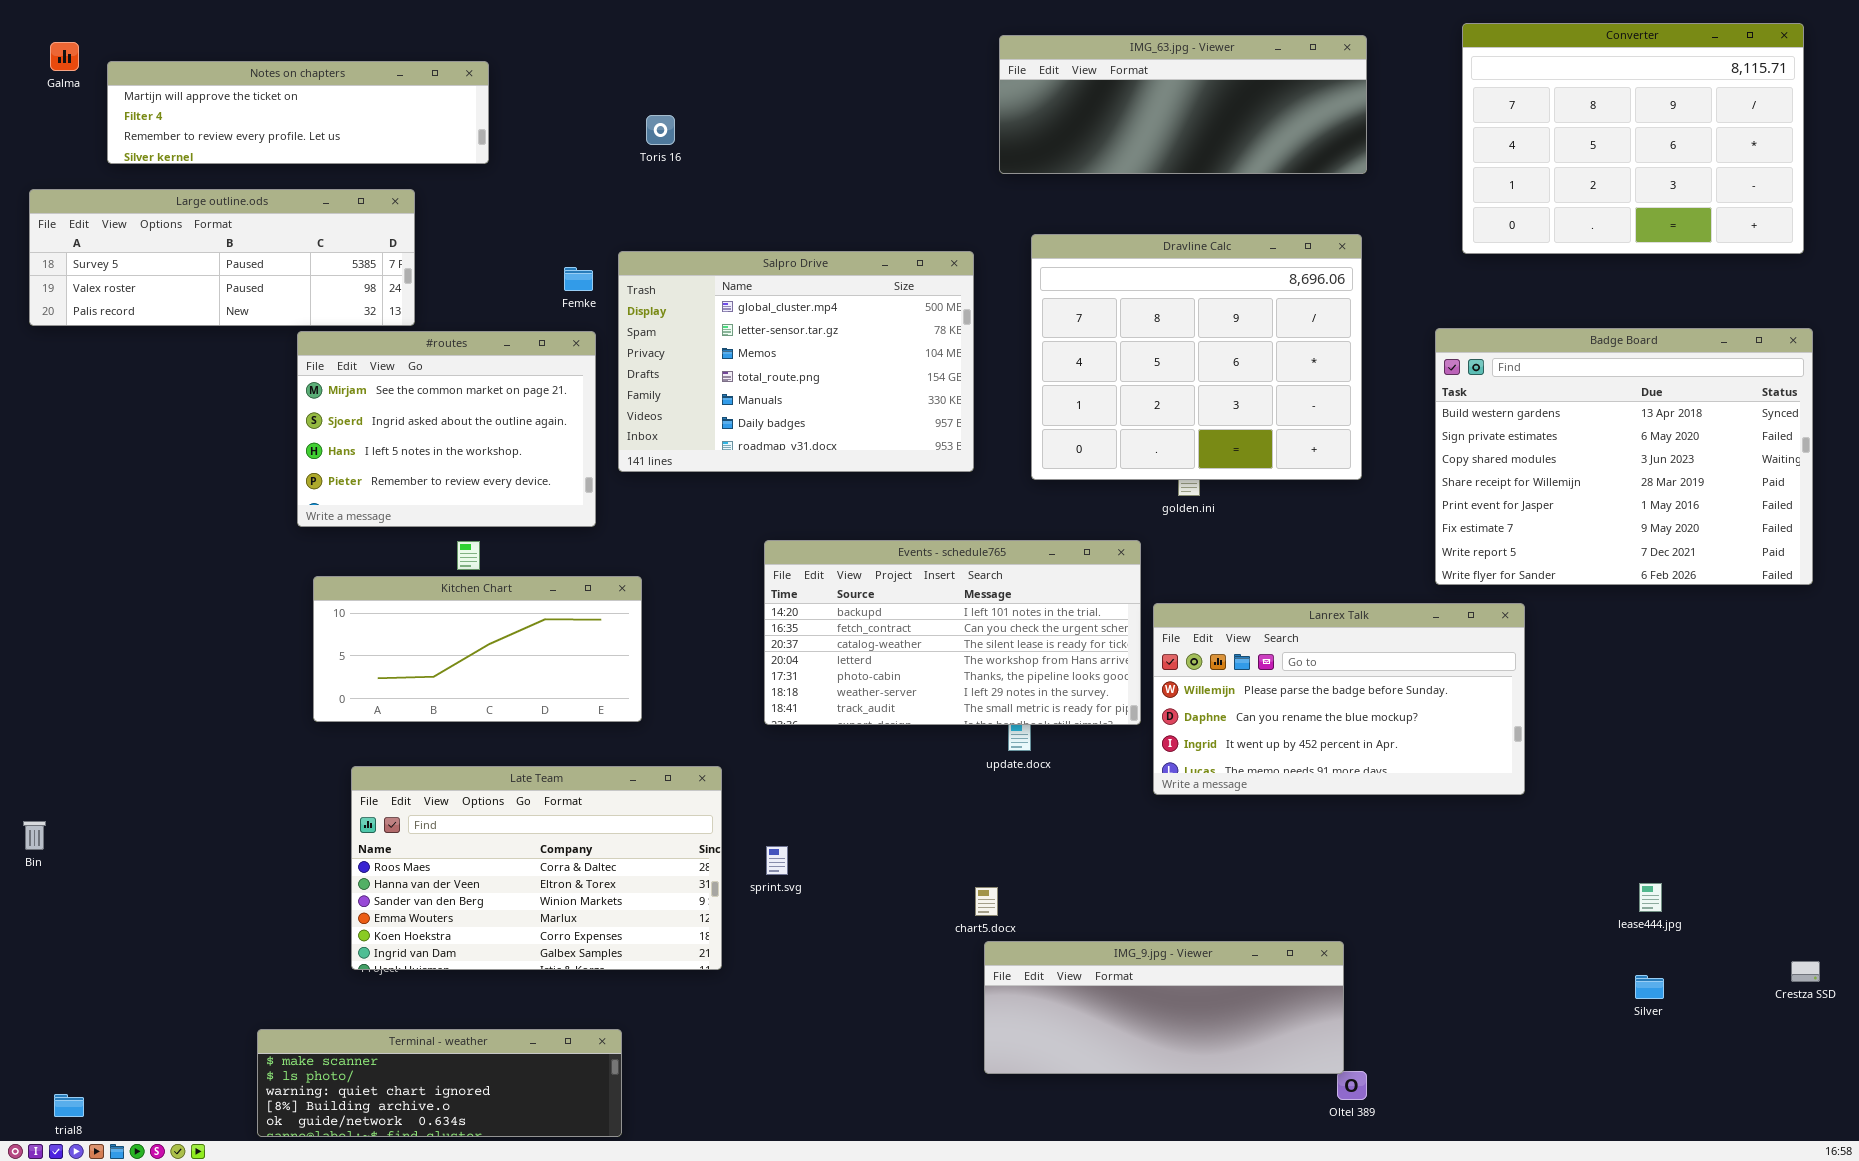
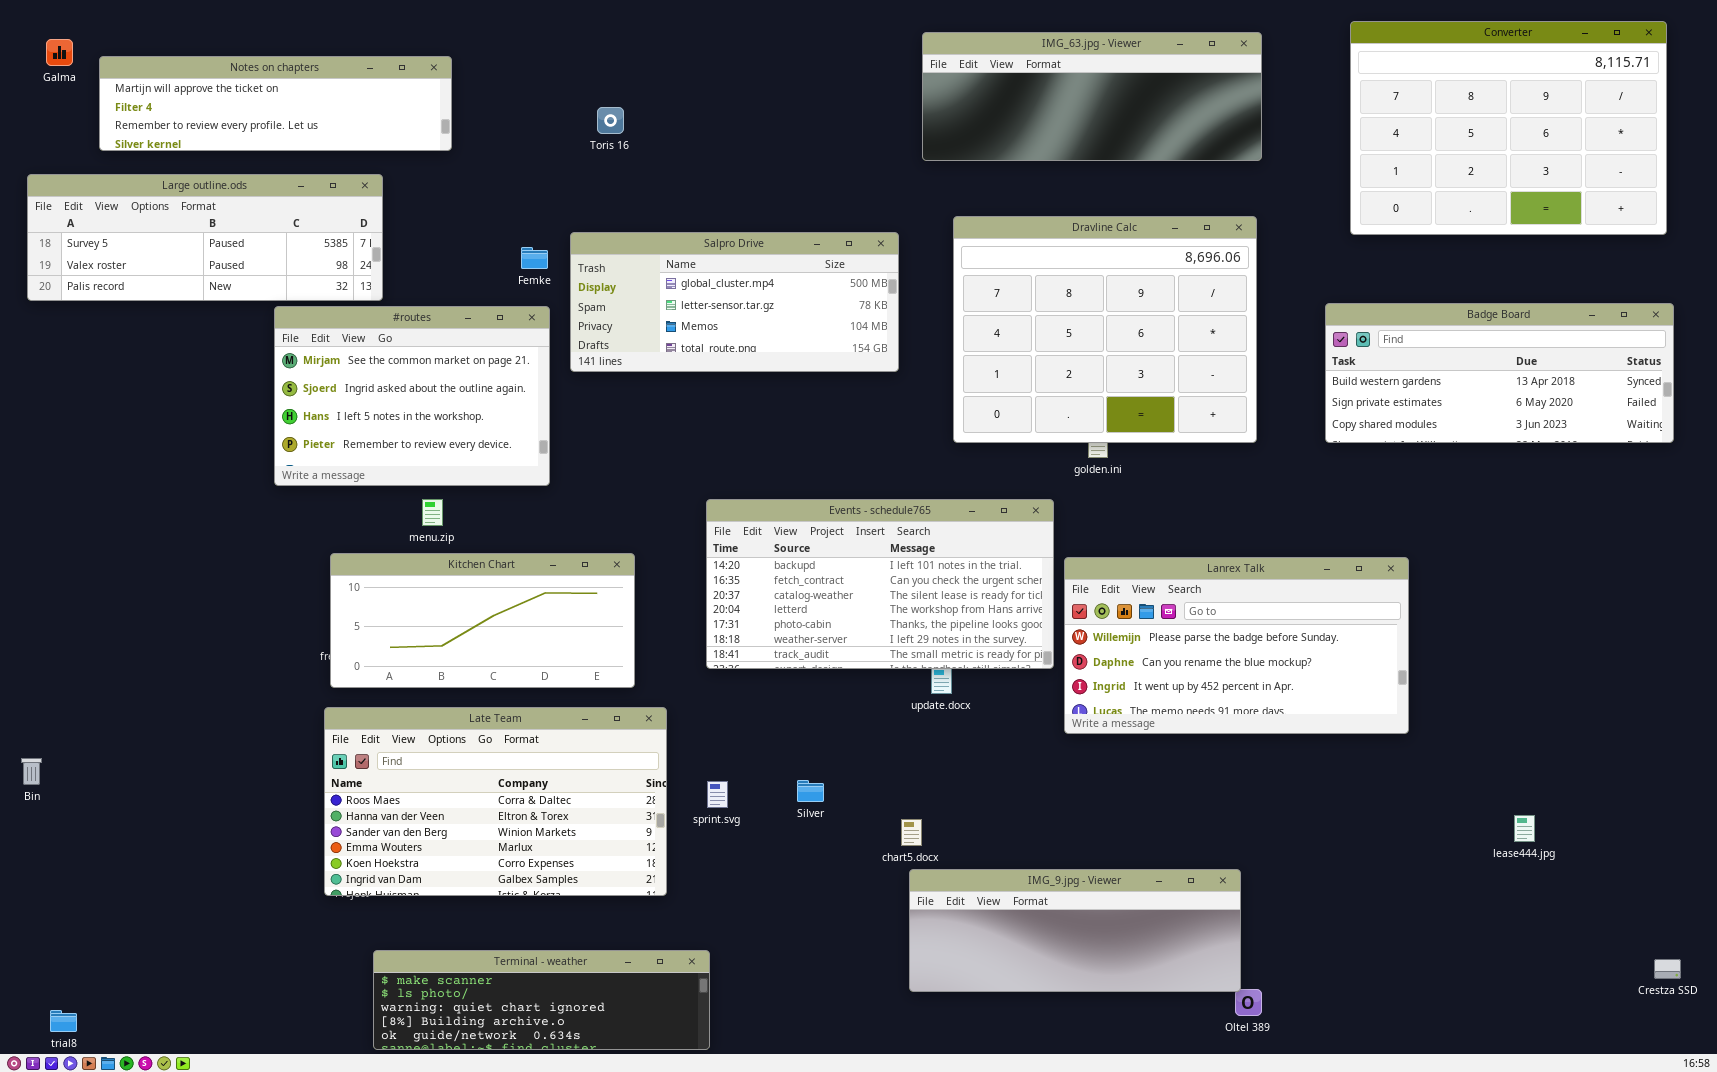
Salpro Drive: [618,251,974,472] -> [570,232,899,372], resized
Badge Board: [1435,328,1813,585] -> [1325,303,1674,443], resized
Kitchen Chart: [313,576,642,722] -> [330,553,635,688], moved
Crestza SSD: [1791,961,1820,982] -> [1654,959,1681,979], moved
Silver: [1635,975,1664,999] -> [797,780,824,802], moved
Terminal - weather: [257,1029,622,1137] -> [373,950,710,1050], moved

